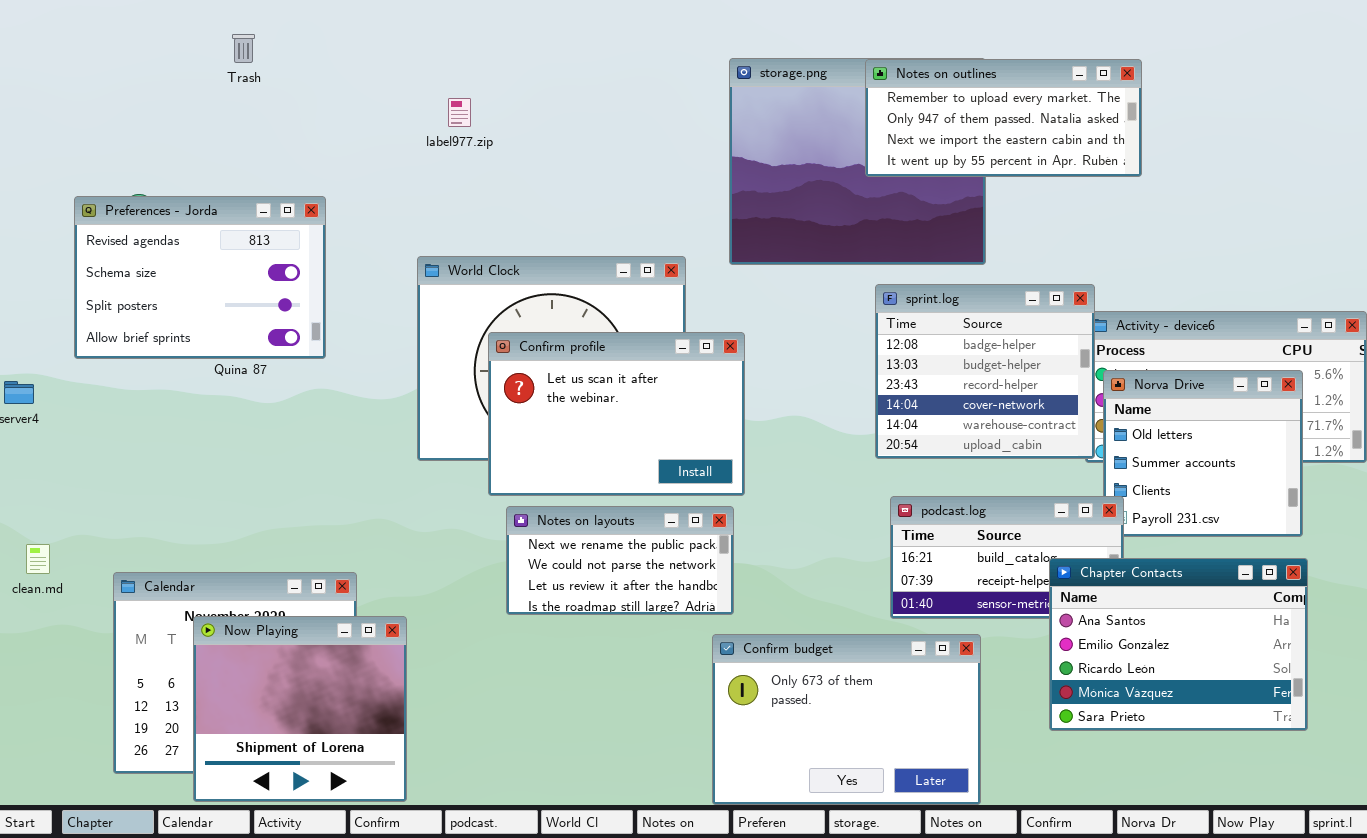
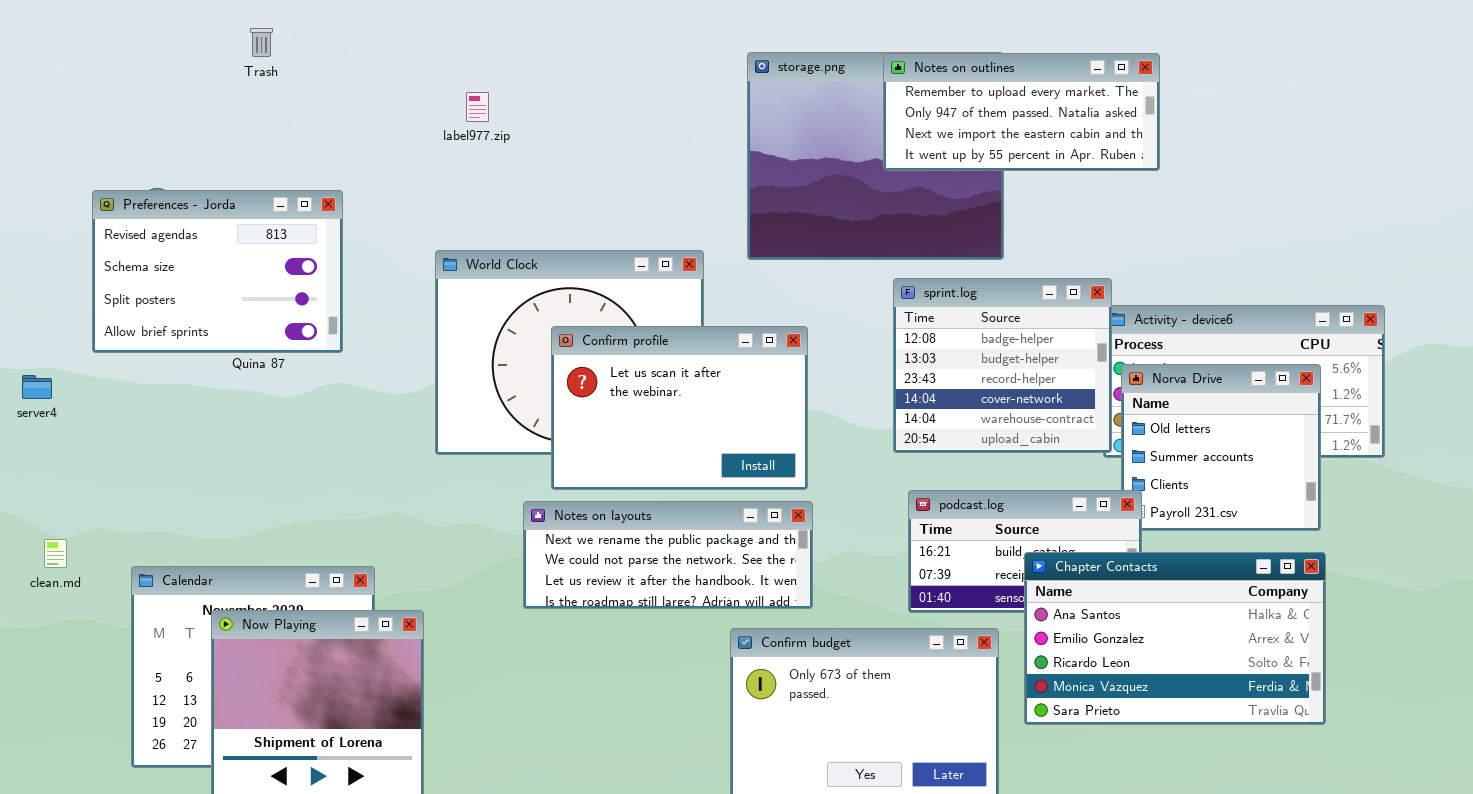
Confirm profile: [488,332,745,496] -> [551,326,808,490], moved
Notes on layouts: [506,506,734,615] -> [523,501,813,609], resized
Chapter Contacts: [1049,558,1308,731] -> [1024,552,1326,725], resized

